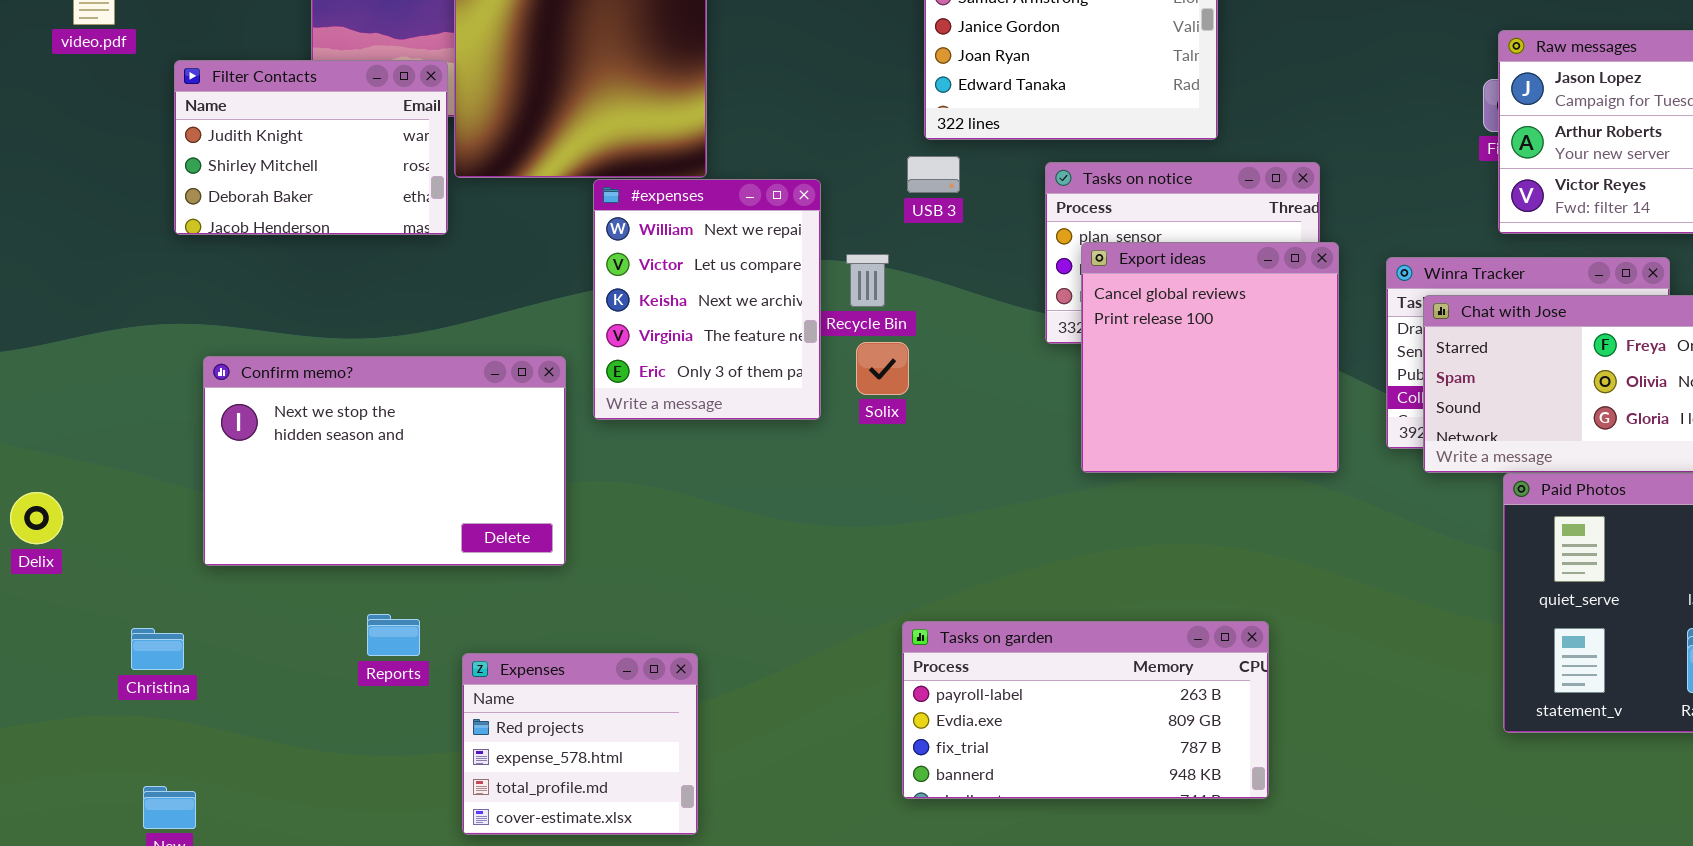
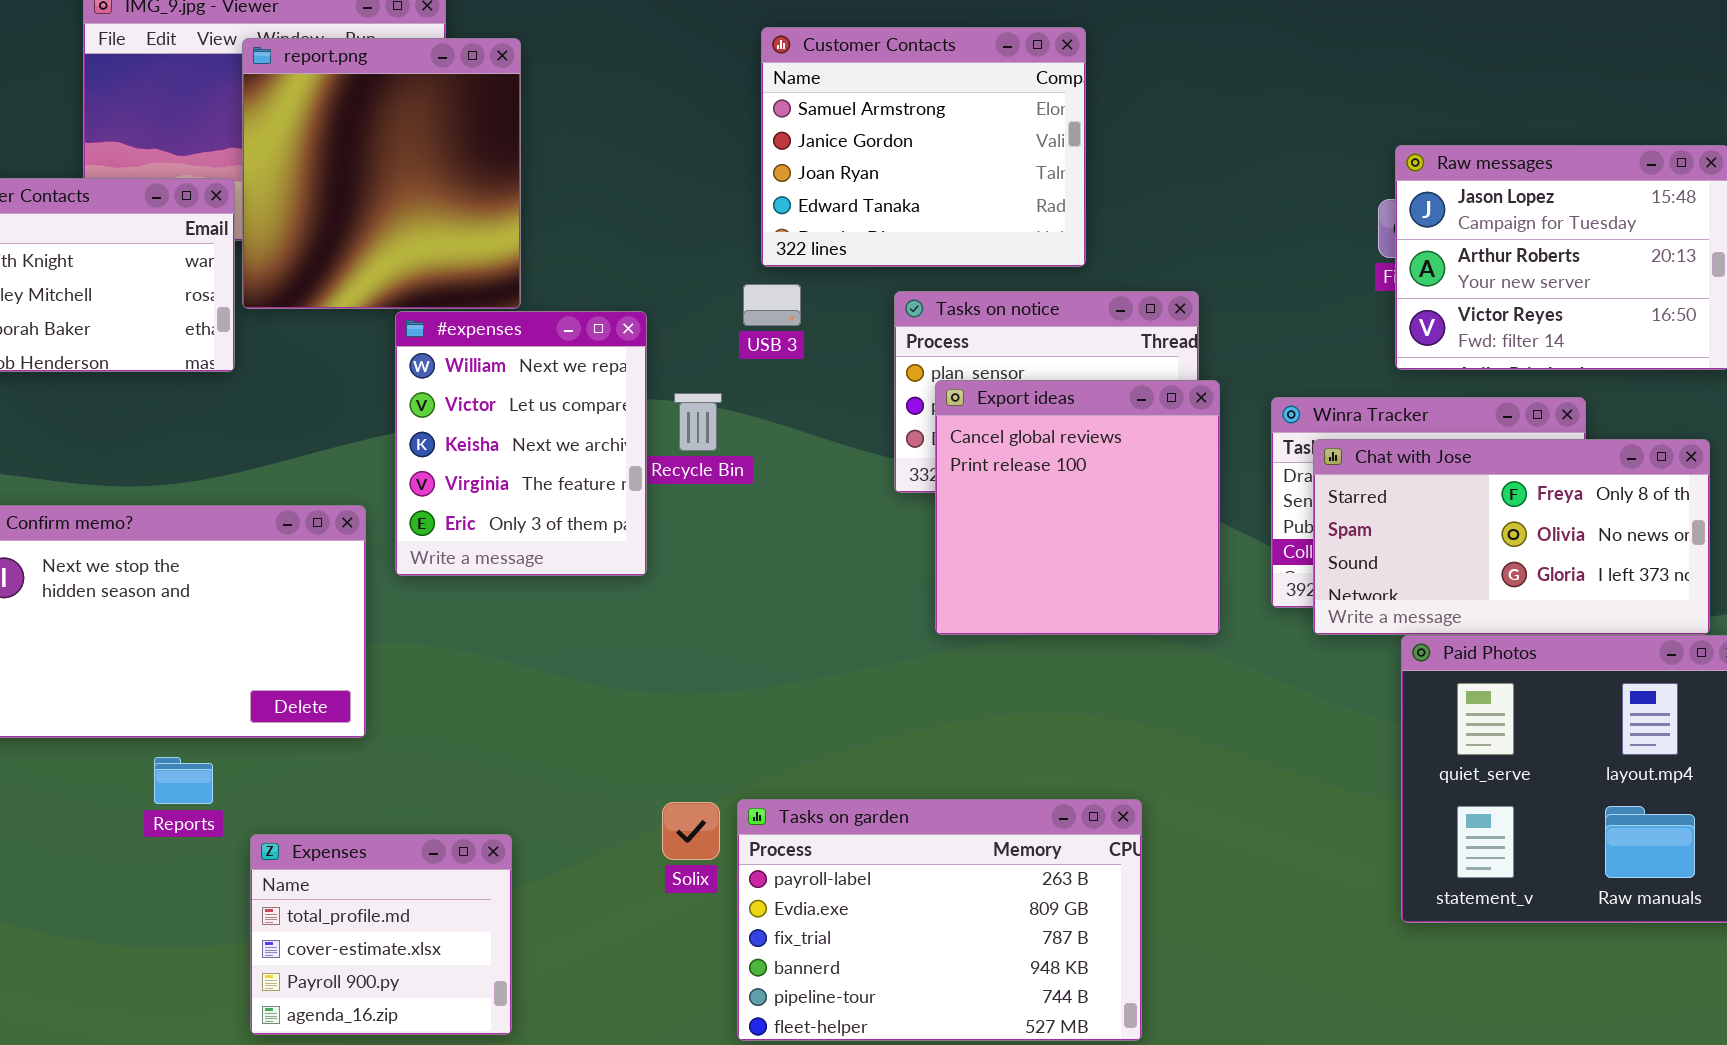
Solix: [856,342,909,395] -> [662,802,720,860], moved
Reports: [367,614,420,656] -> [154,757,213,804], moved
Tasks on garden: [902,621,1269,799] -> [737,799,1142,1041], resized
Expenses: [462,653,698,835] -> [250,834,512,1035], scrolled down 2 rows

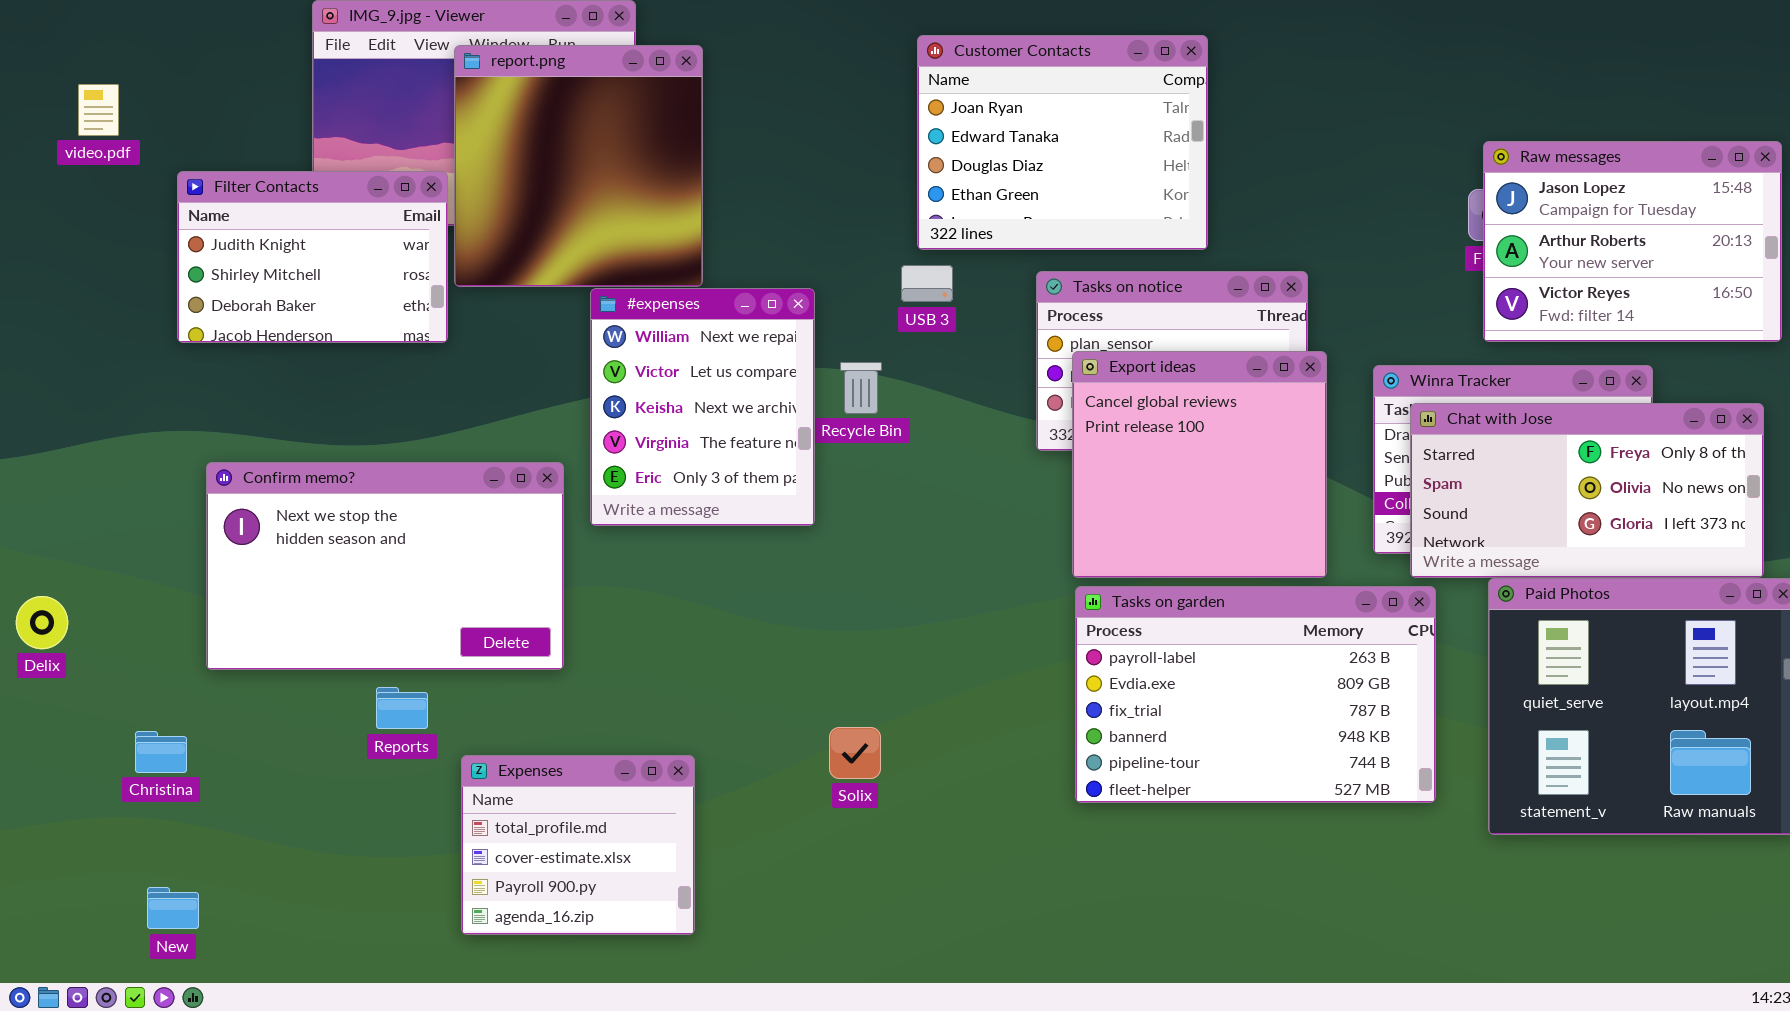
Customer Contacts: [761,27,1086,267] -> [917,35,1208,250], scrolled down 2 rows
Tasks on garden: [737,799,1142,1041] -> [1075,586,1436,803], moved

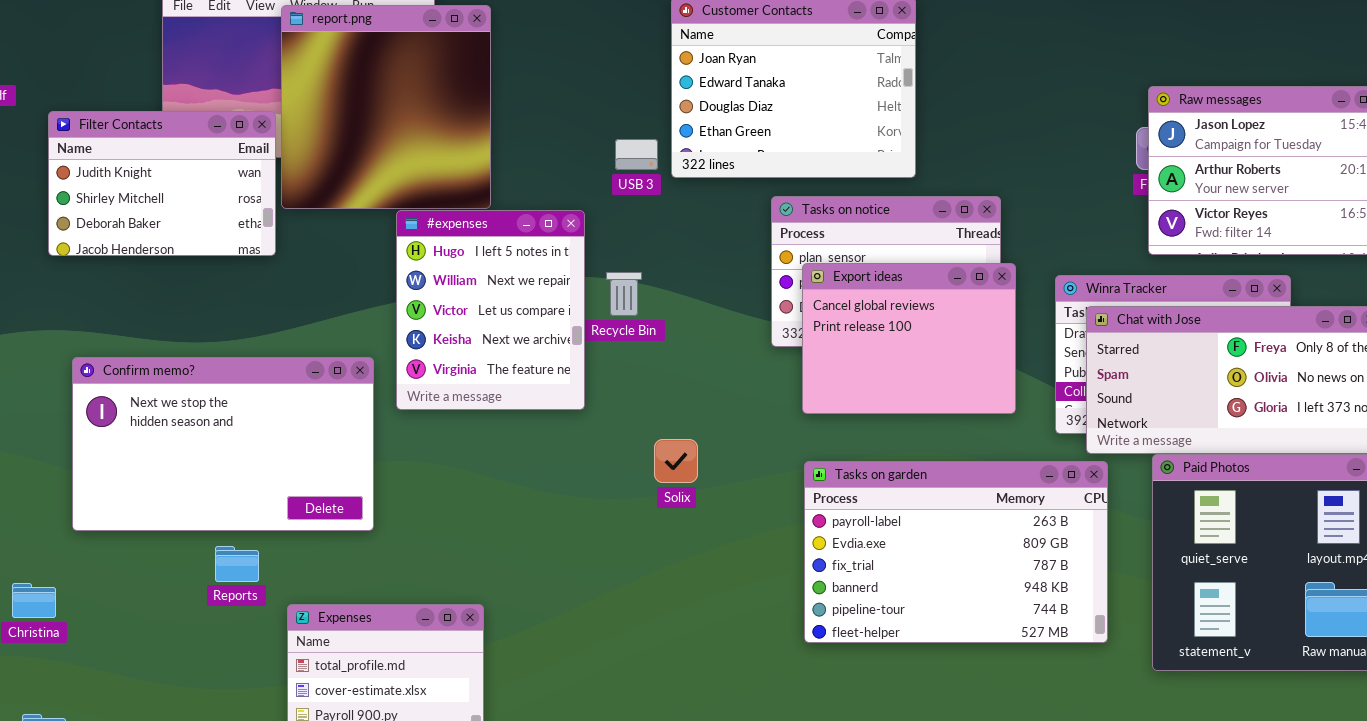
USB 3: [901,265,953,302] -> [615,139,658,170], moved
#expenses: [590,288,815,526] -> [396,210,585,410], scrolled up 1 row
Export ideas: [1072,351,1327,578] -> [802,263,1016,414], resized
Solix: [829,727,881,779] -> [654,439,698,483], moved

